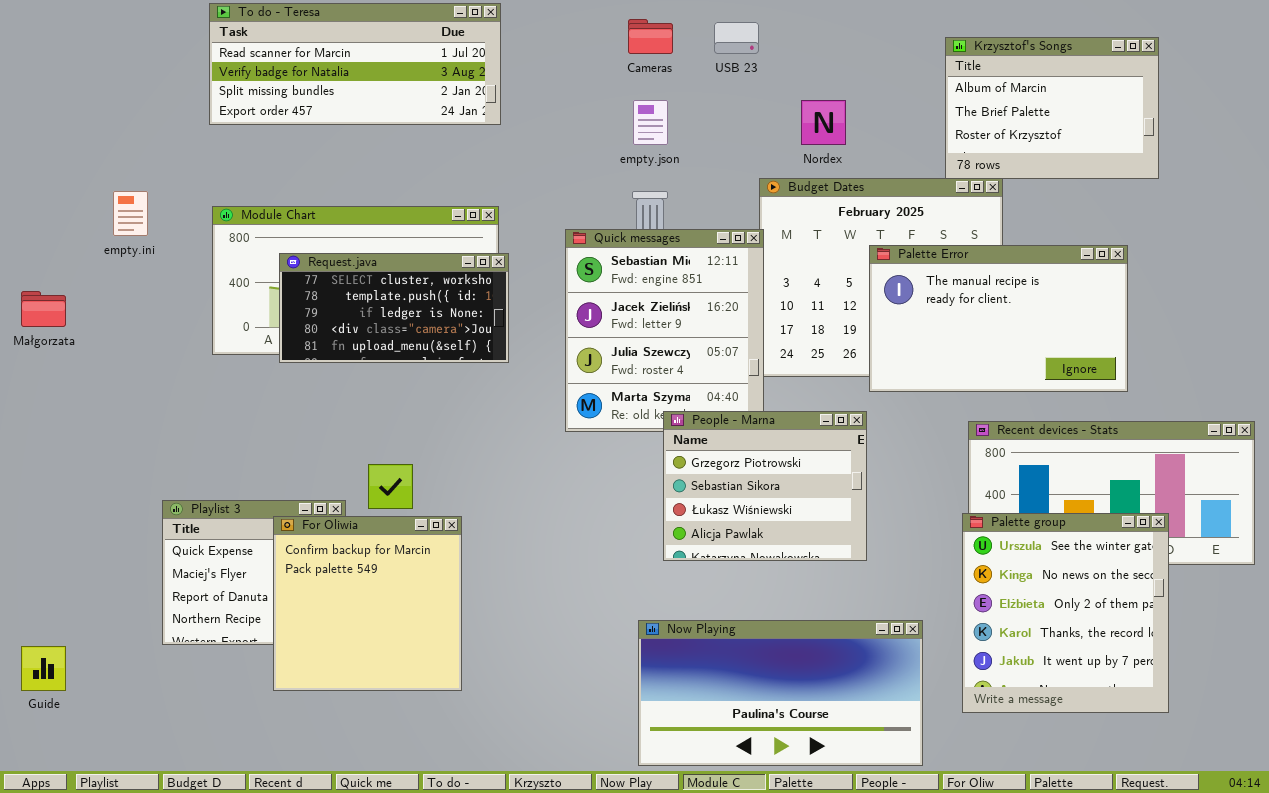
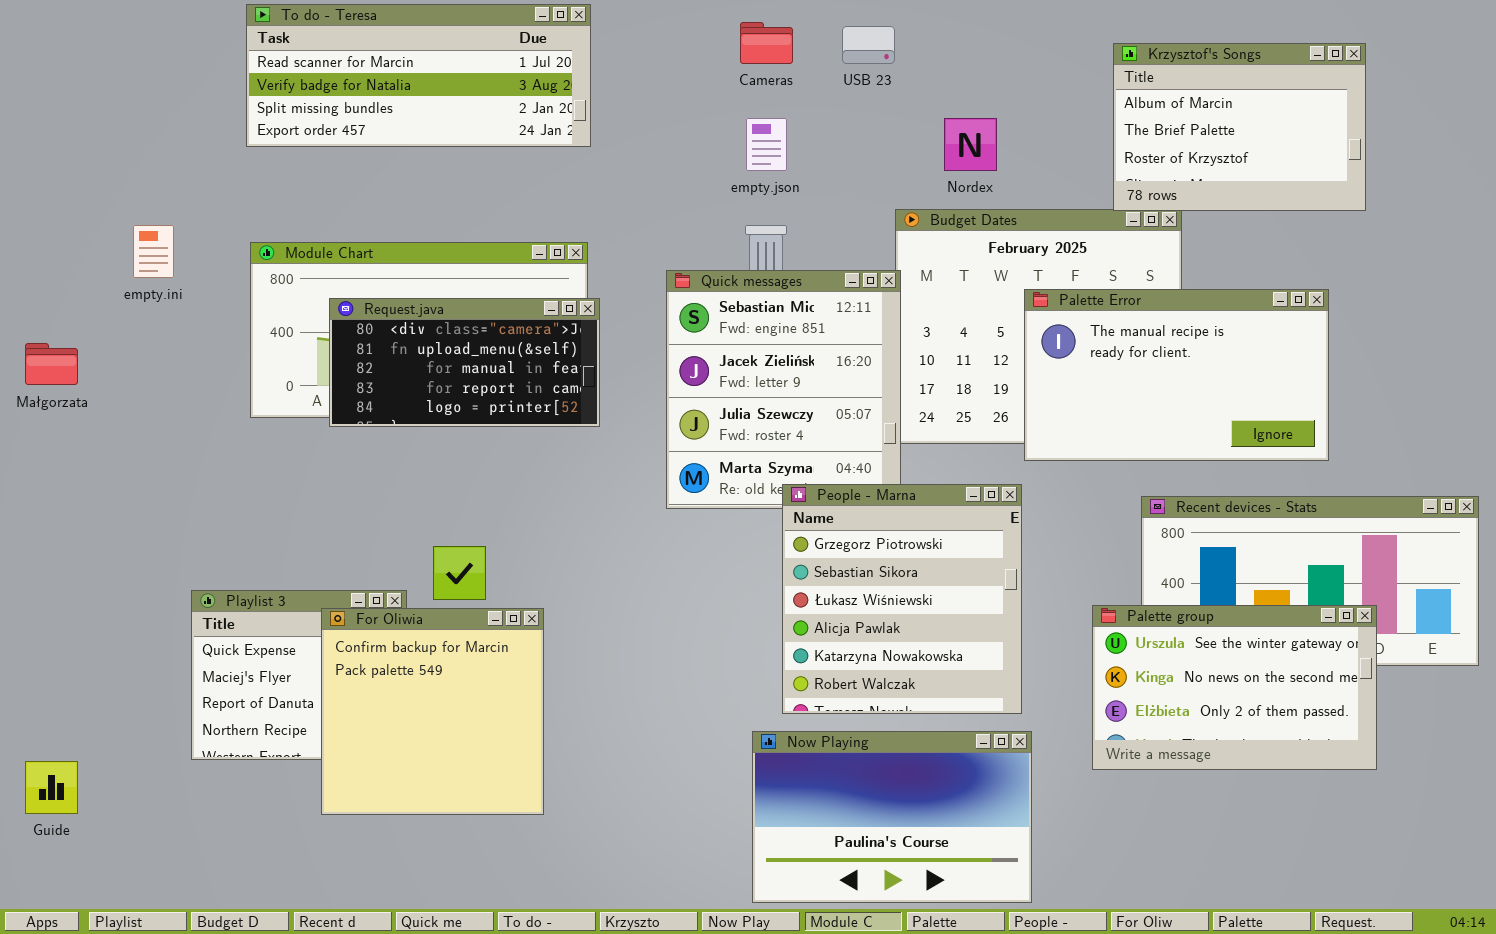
Request.java: [279,253,509,363] -> [329,298,600,427], scrolled down 3 rows
People - Marna: [663,411,867,561] -> [782,484,1022,714], resized
Palette group: [962,513,1169,713] -> [1092,605,1377,770], resized
Now Playing: [638,620,923,766] -> [752,731,1032,903], resized

